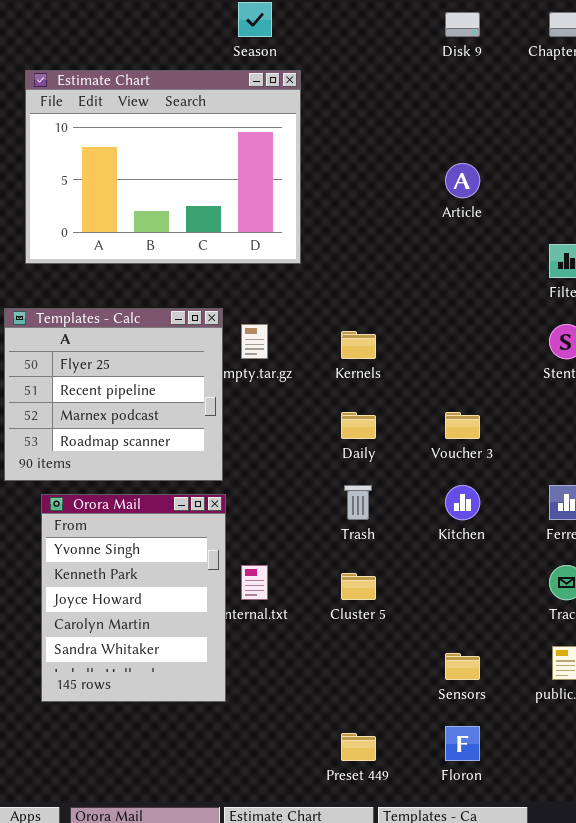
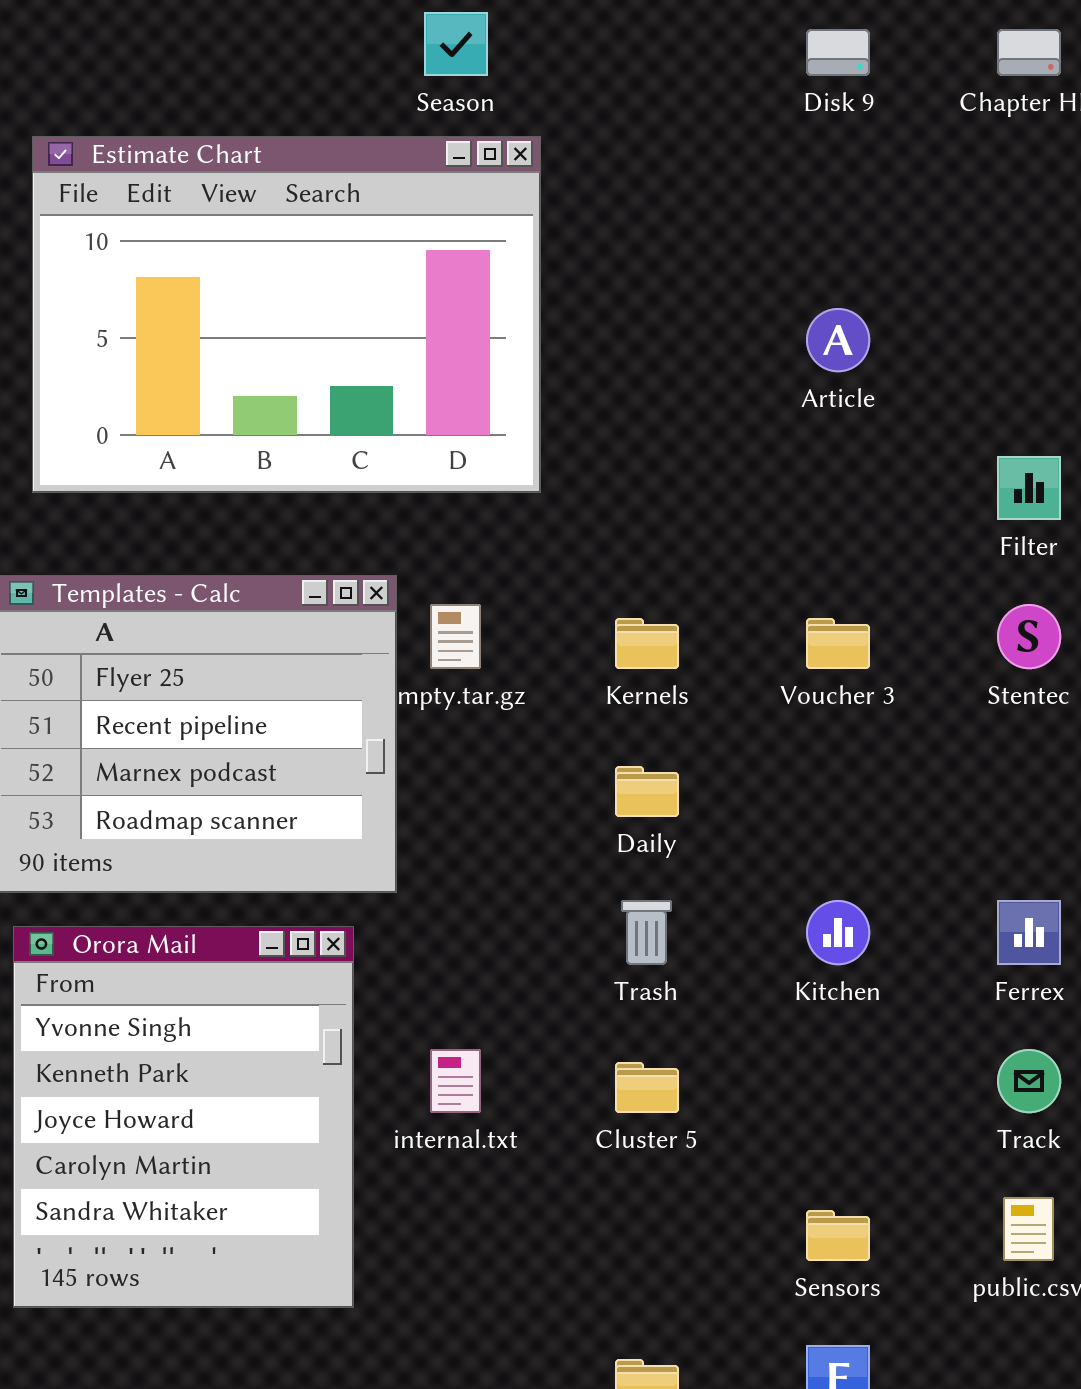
Voucher 3: [445,412,480,439] -> [806,618,870,669], moved
Orora Mail: [41,494,226,702] -> [13,926,354,1308], moved

